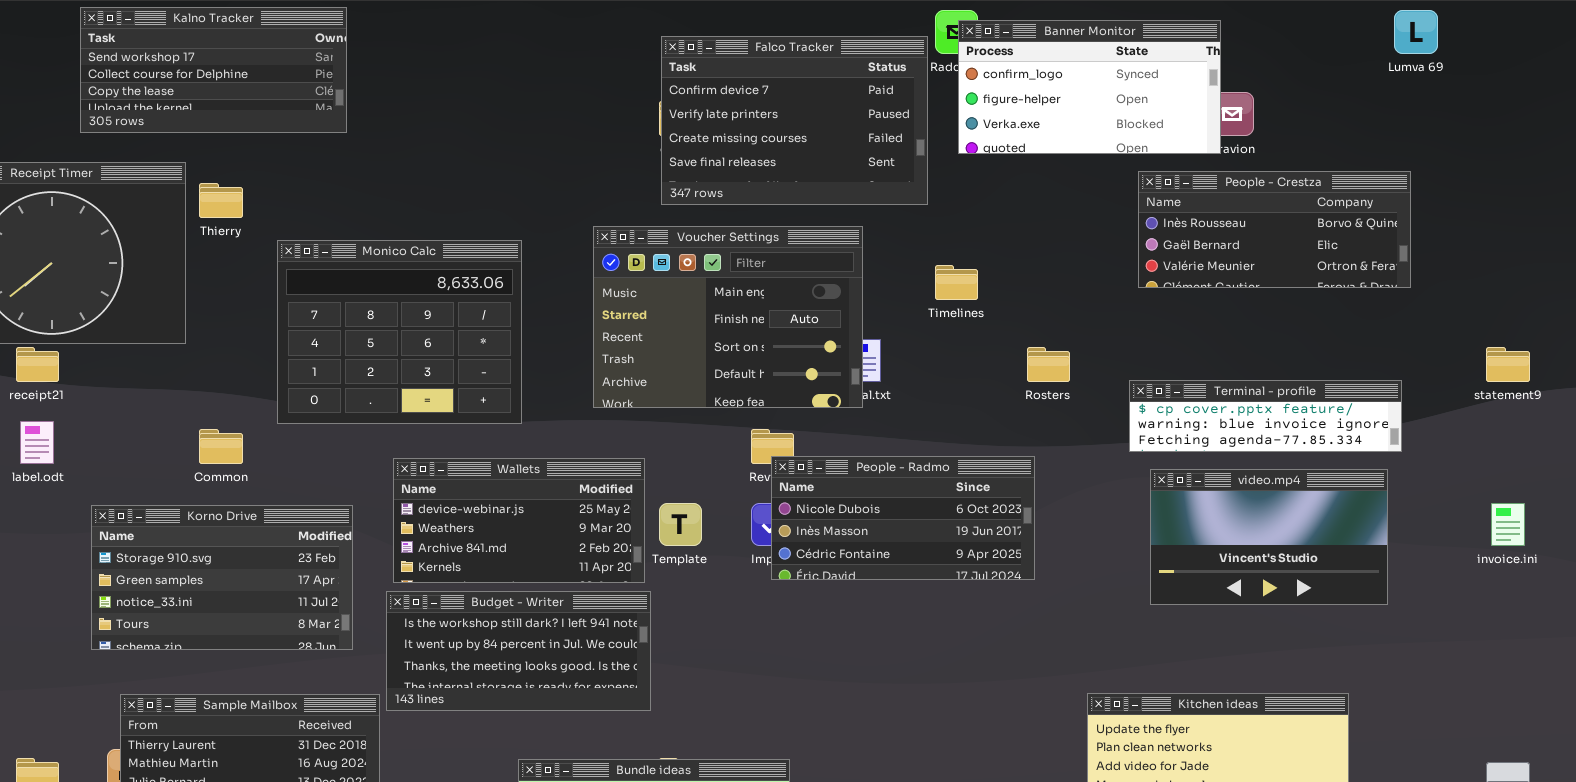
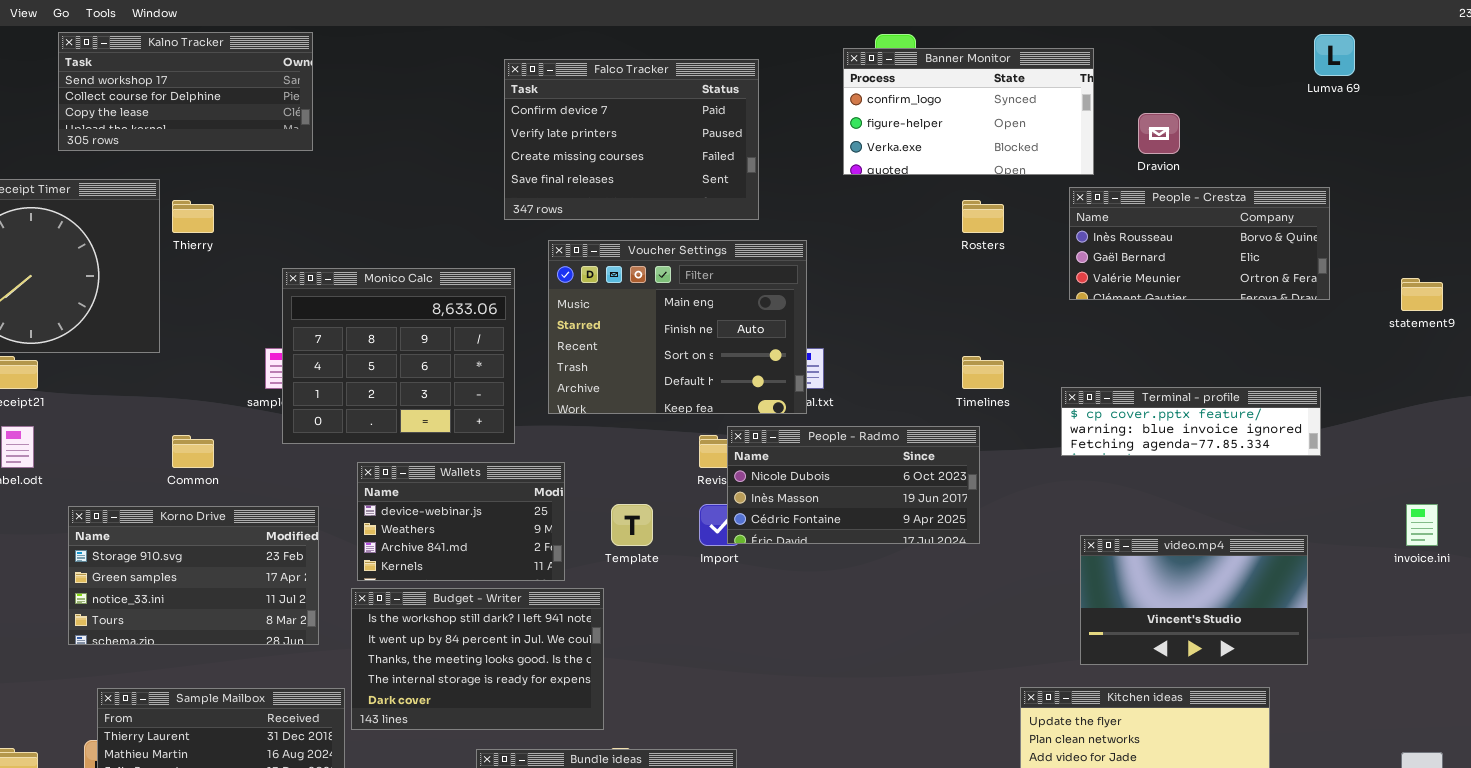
Banner Monitor: [958,20,1221,154] -> [843,48,1094,175], moved
Falco Tracker: [661,36,928,205] -> [504,59,759,220], moved
Monico Calc: [277,240,522,424] -> [282,268,515,444], moved
Timelines: [935,265,978,300] -> [962,356,1004,389], moved
Rosters: [1027,347,1070,382] -> [962,200,1004,233], moved
statement9: [1486,347,1530,382] -> [1401,278,1443,311], moved
People - Radmo: [771,456,1035,580] -> [727,426,980,544], moved
Wallets: [393,458,645,583] -> [357,462,565,581], resized
video.mp4: [1150,469,1388,605] -> [1080,535,1308,665], moved
Budget - Writer: [386,591,651,711] -> [351,588,604,730], resized

